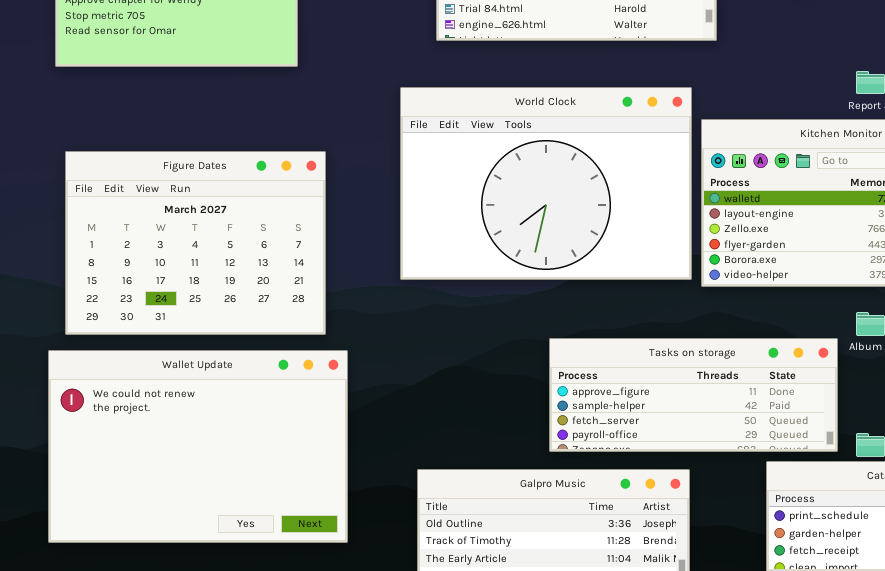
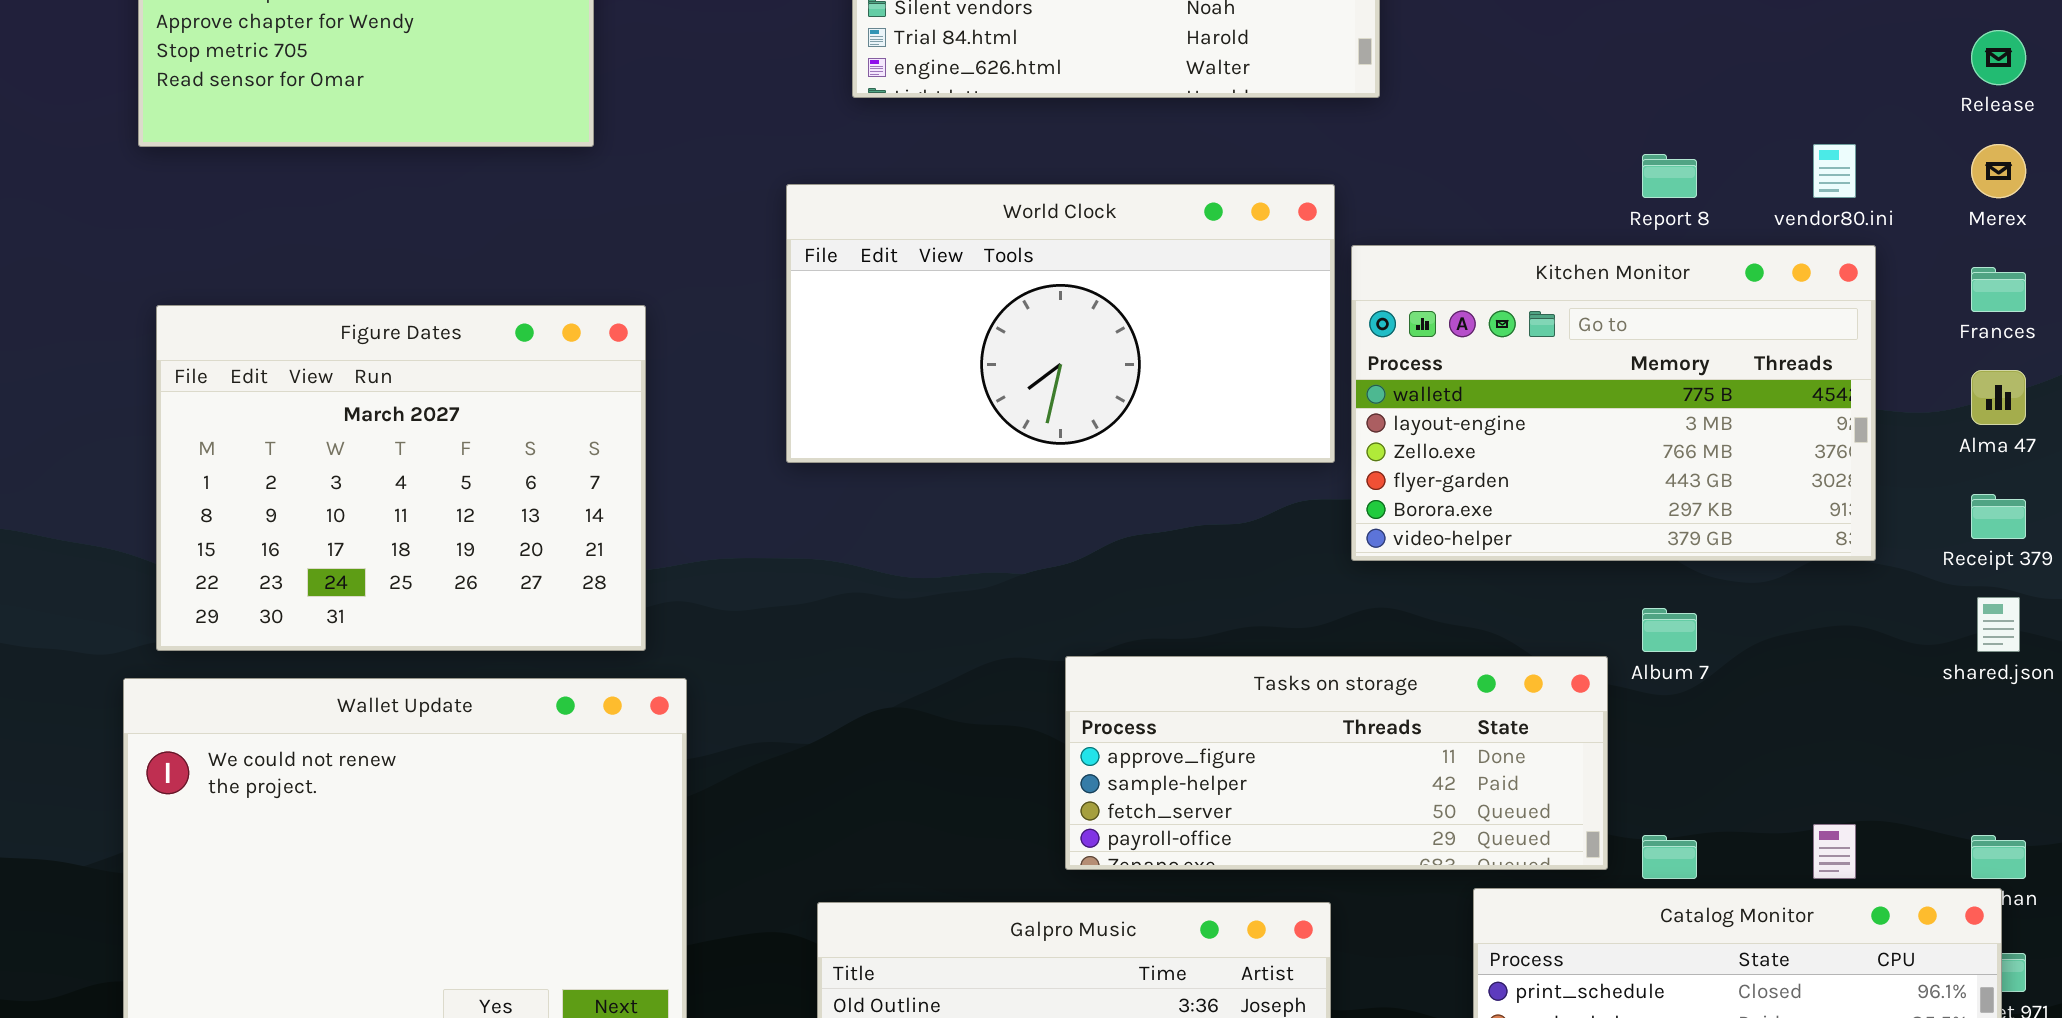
World Clock: [400,87,692,280] -> [786,184,1335,463], resized

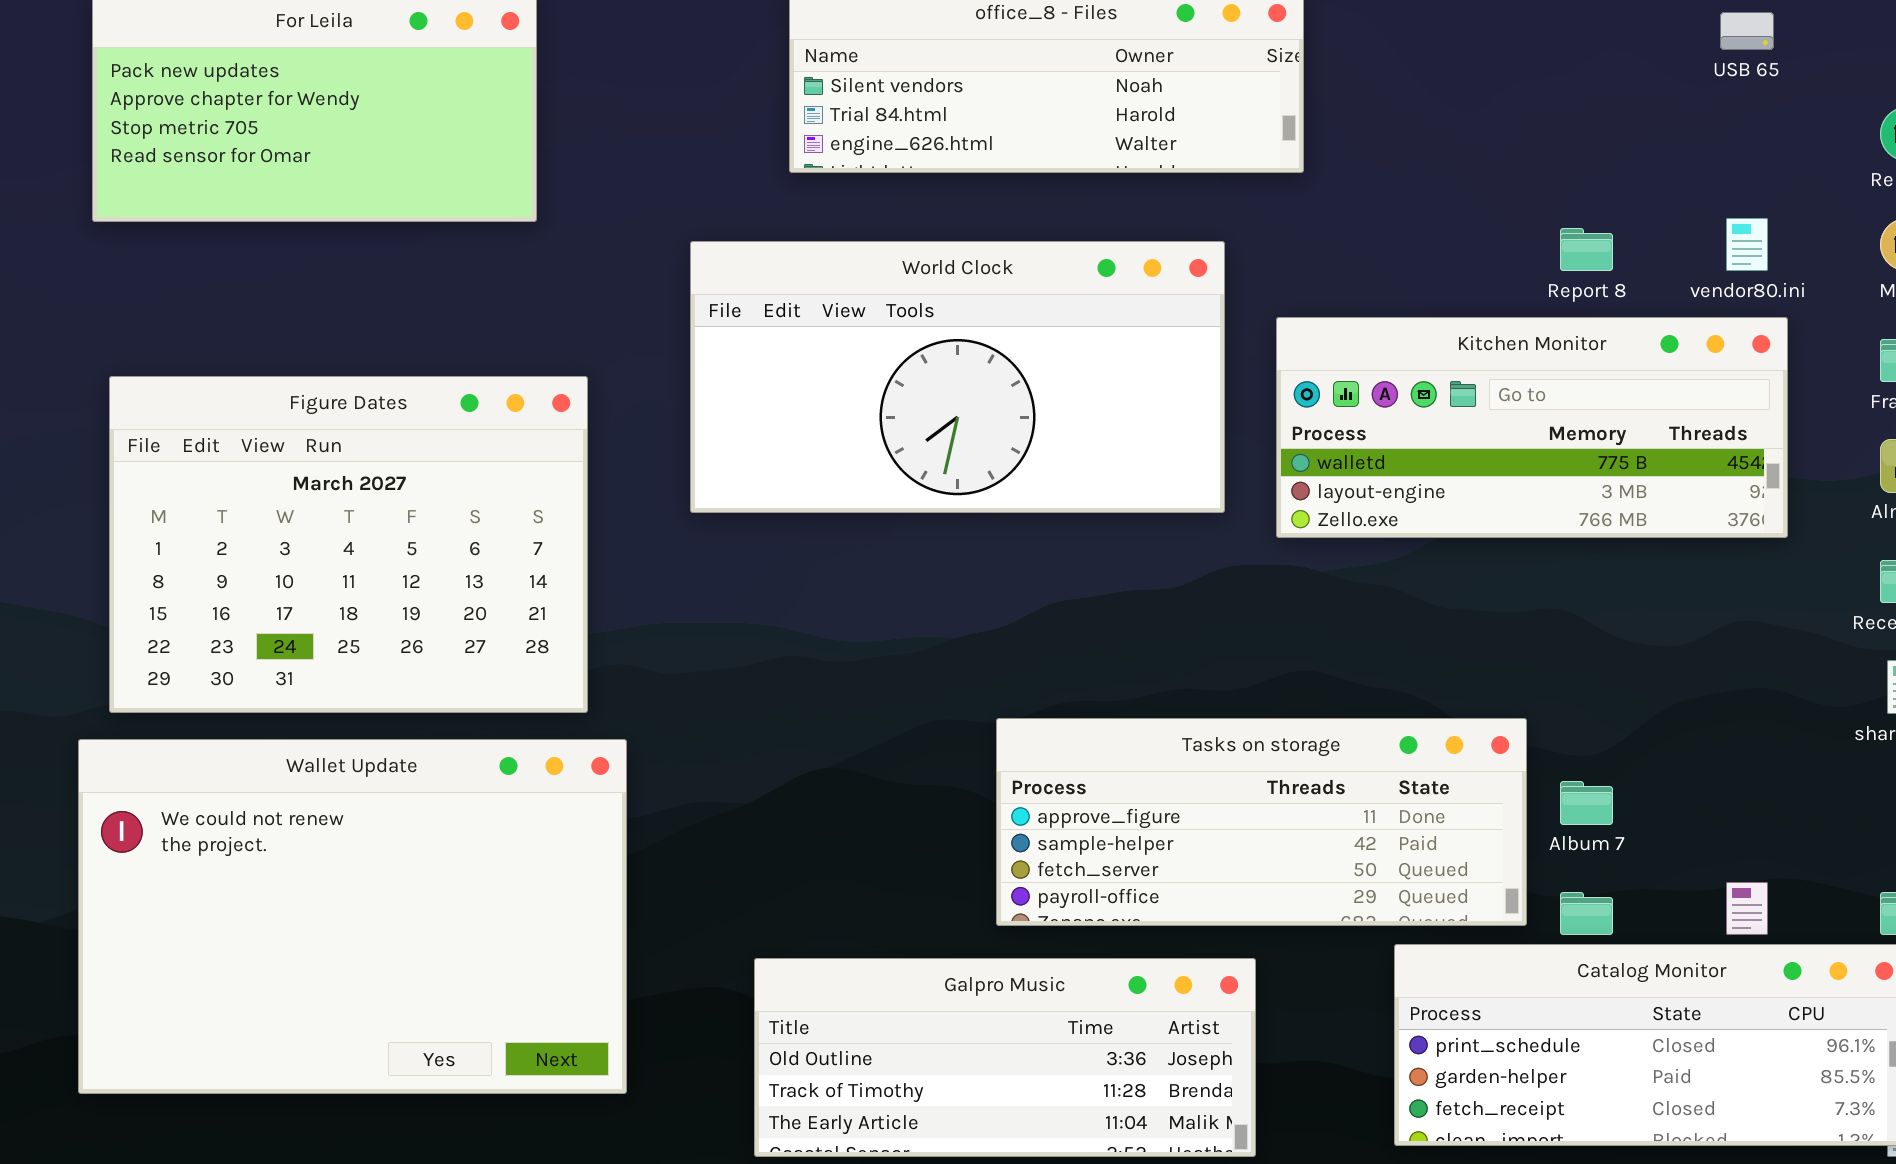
World Clock: [786,184,1335,463] -> [690,241,1225,513], moved
Kitchen Monitor: [1351,245,1876,561] -> [1276,317,1788,538], resized
Album 7: [1642,608,1697,652] -> [1560,781,1613,825], moved

